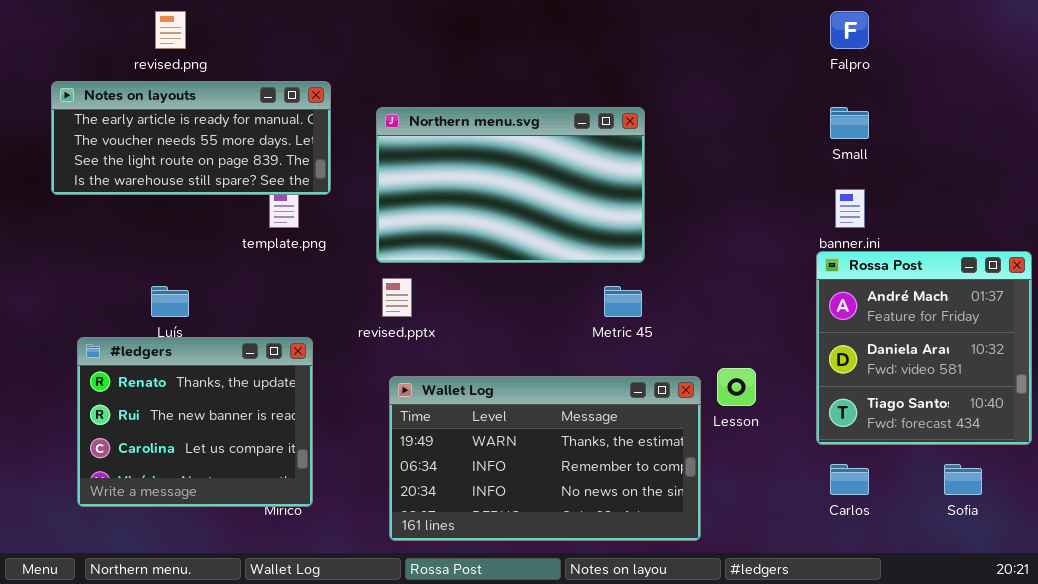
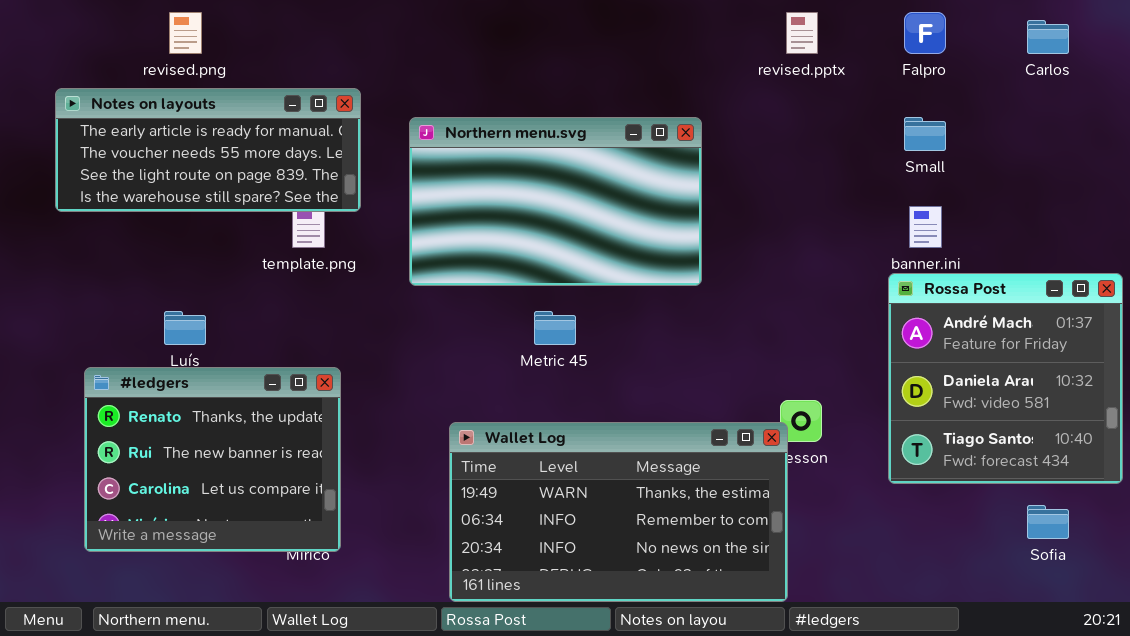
revised.pptx: [382,278,412,317] -> [786,12,818,54], moved
Metric 45: [604,286,642,317] -> [534,311,576,345], moved
Wallet Log: [389,376,701,541] -> [449,422,788,602], moved
Carlos: [830,464,869,495] -> [1027,20,1069,54], moved

